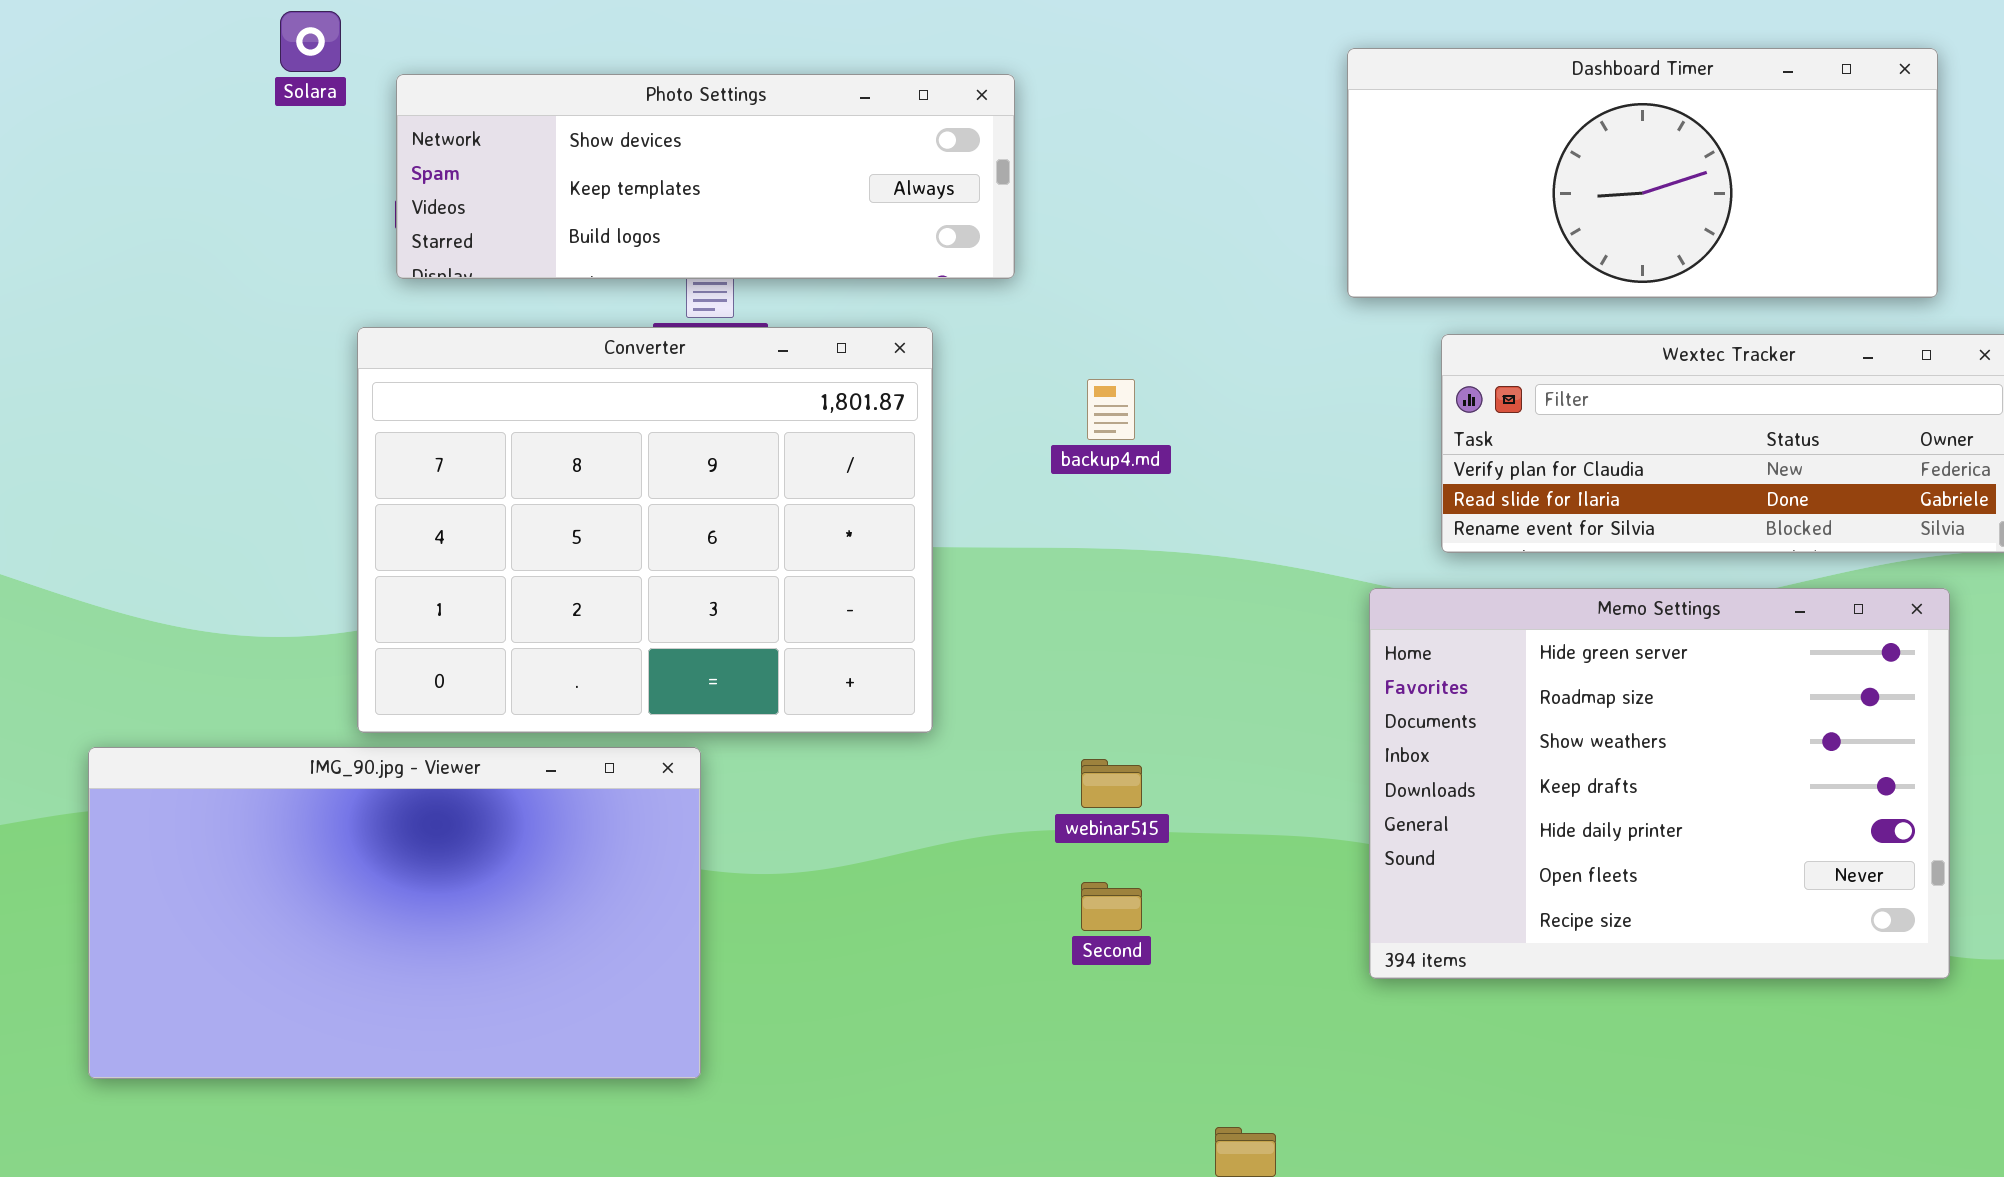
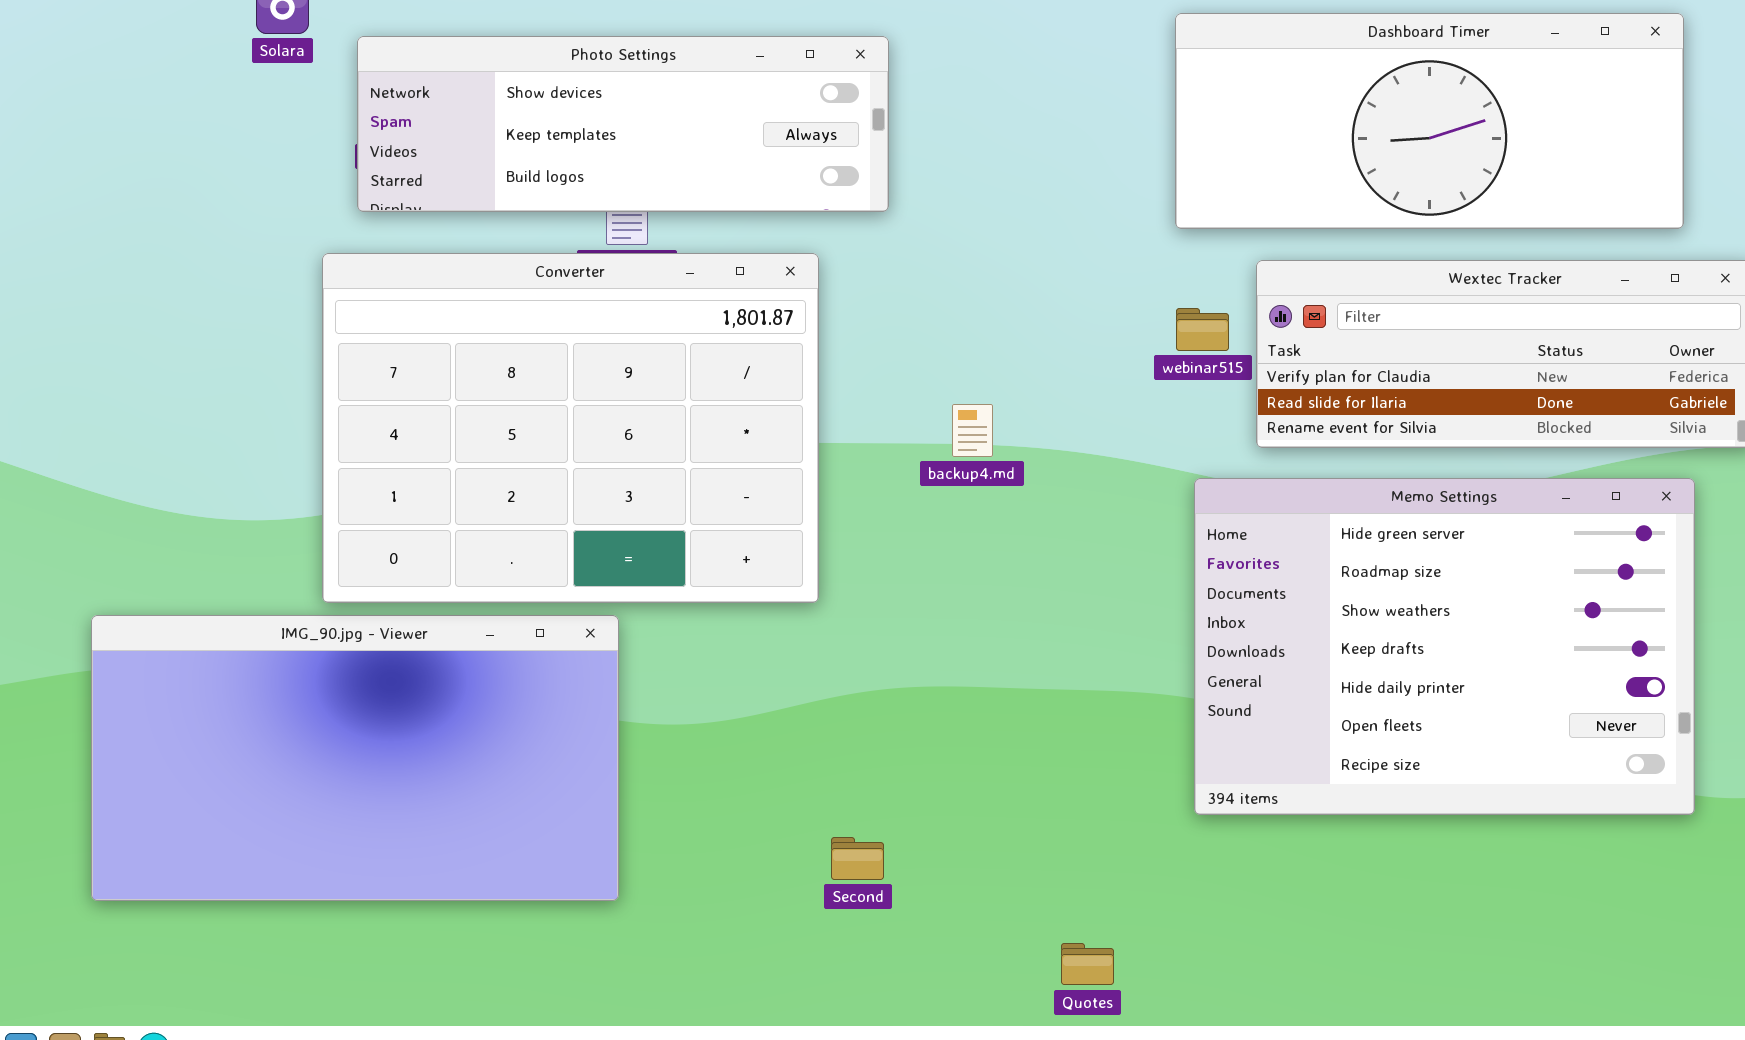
backup4.md: [1087,379,1135,440] -> [952,404,993,457], moved
webinar515: [1081,759,1142,808] -> [1176,308,1229,351], moved
Second: [1081,882,1142,931] -> [831,837,884,880], moved

